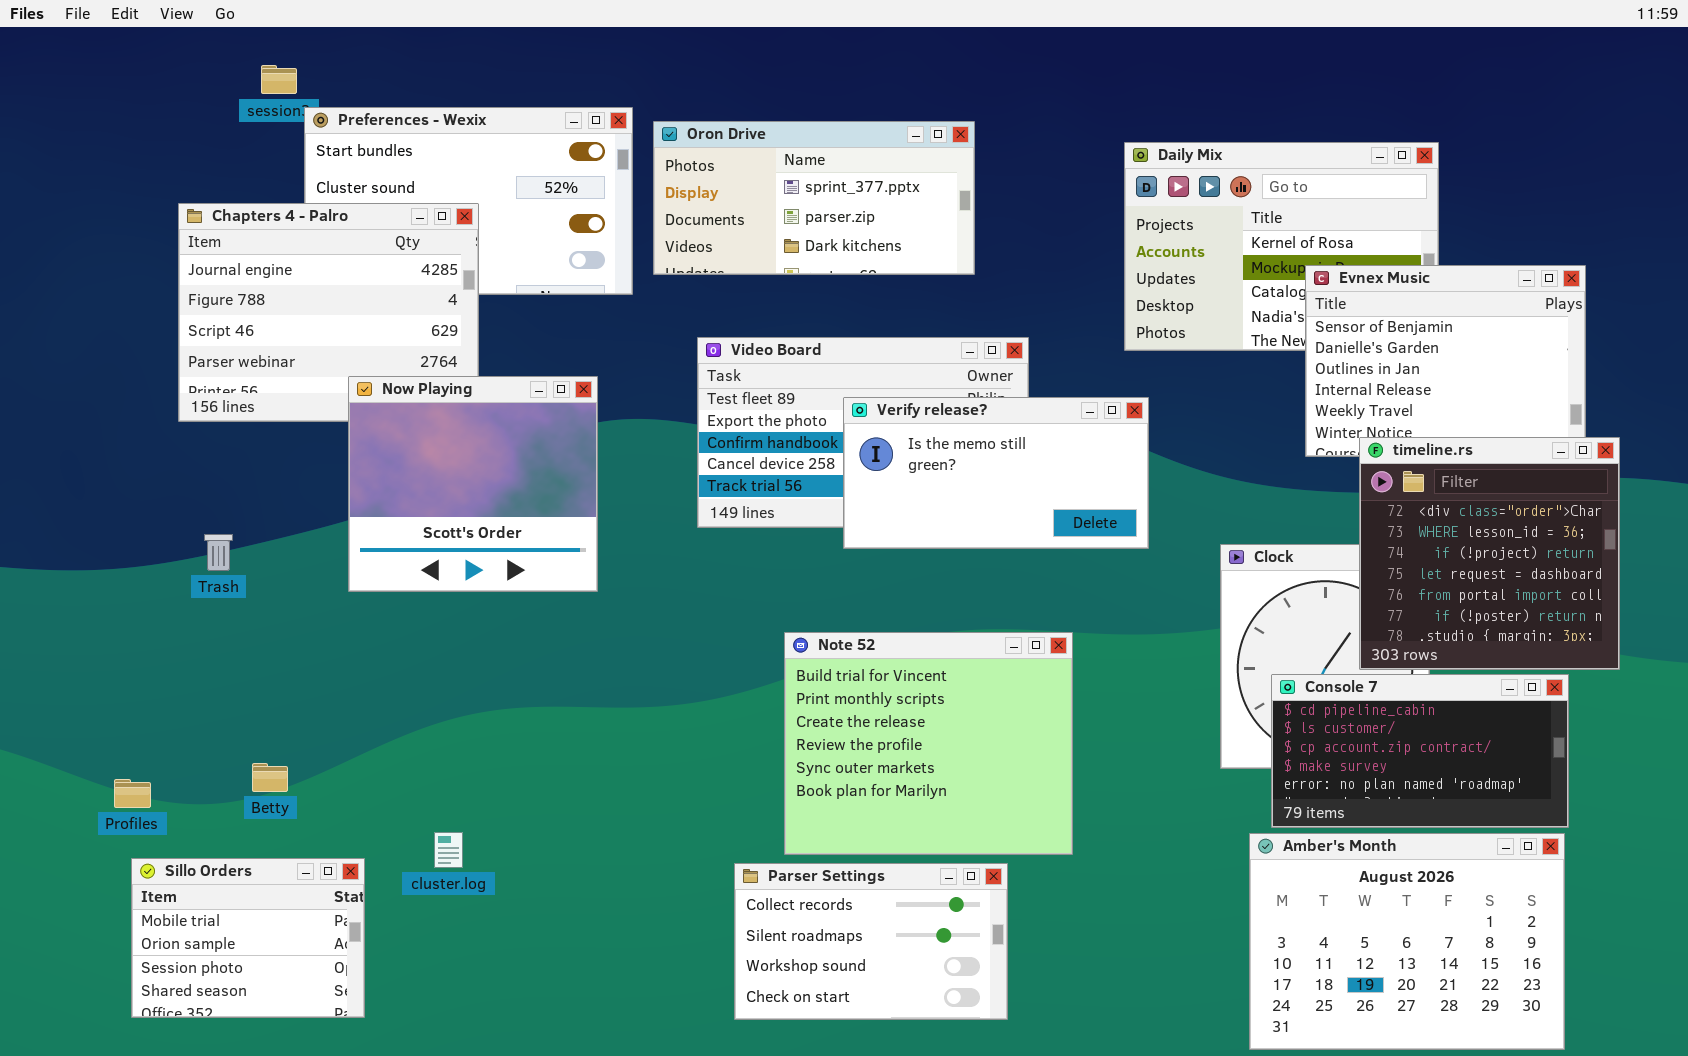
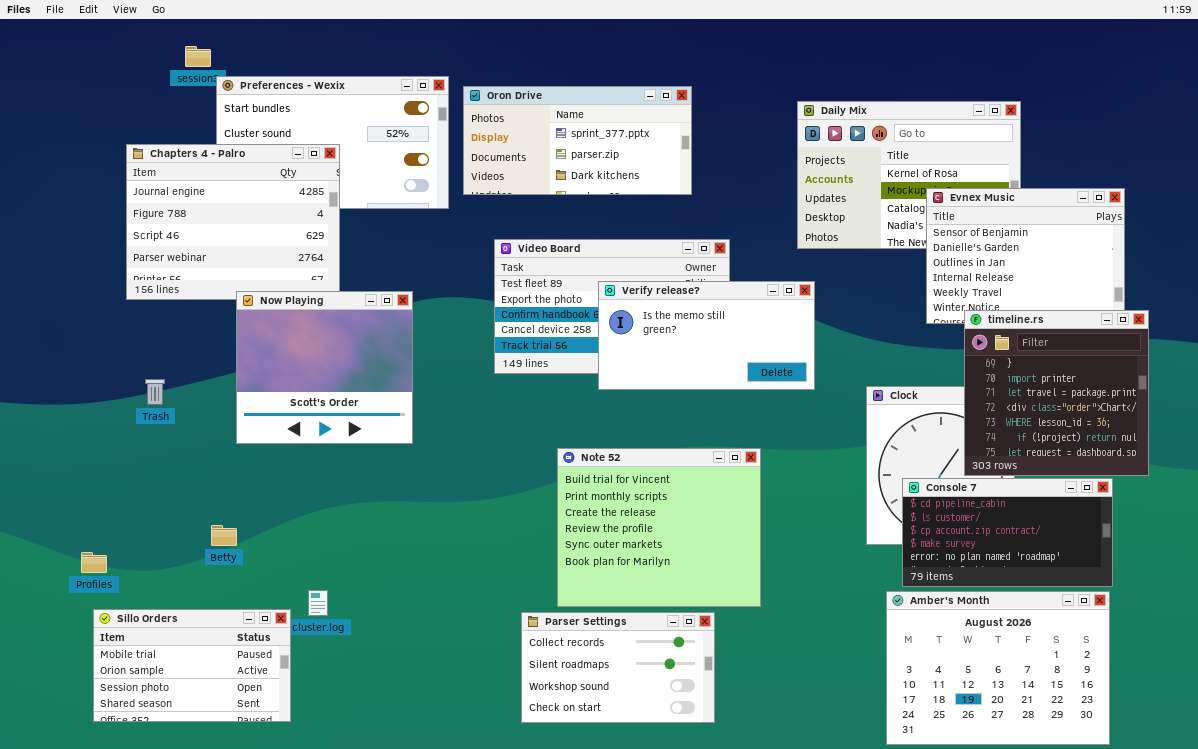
Now Playing: [348,376,598,592] -> [236,291,413,444], moved
timeline.rs: [1359,437,1620,670] -> [964,310,1149,476], scrolled up 3 rows
Betty: [252,763,288,792] -> [211,525,237,546], moved
Sillo Orders: [131,858,365,1018] -> [93,609,291,722], resized

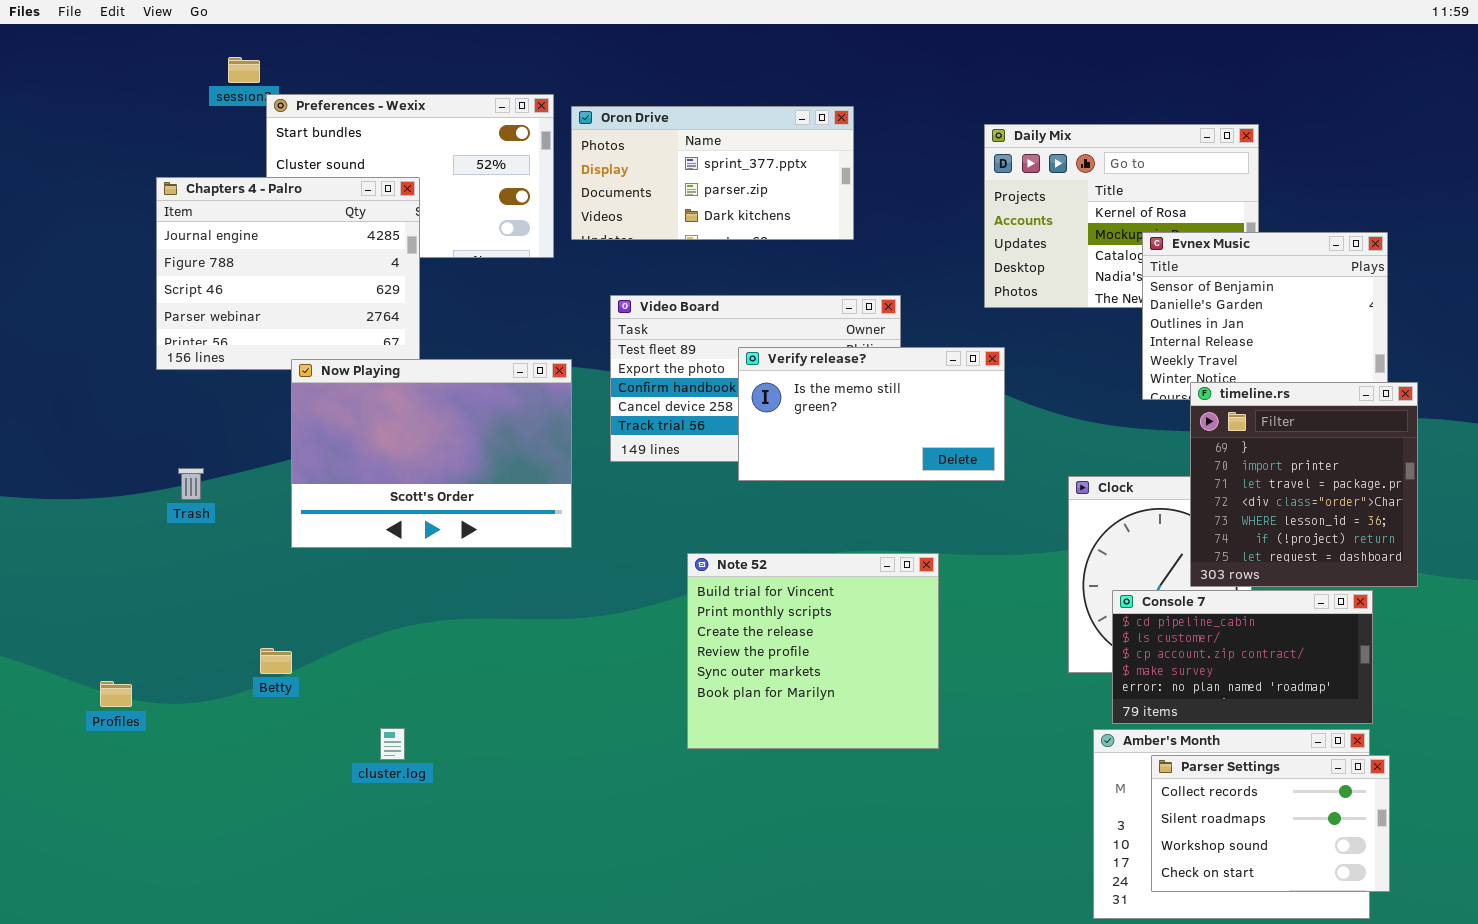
Now Playing: [236,291,413,444] -> [291,359,572,548], resized
Sillo Orders: [93,609,291,722] -> none, closed
Parser Settings: [521,612,715,723] -> [1151,755,1390,892], moved

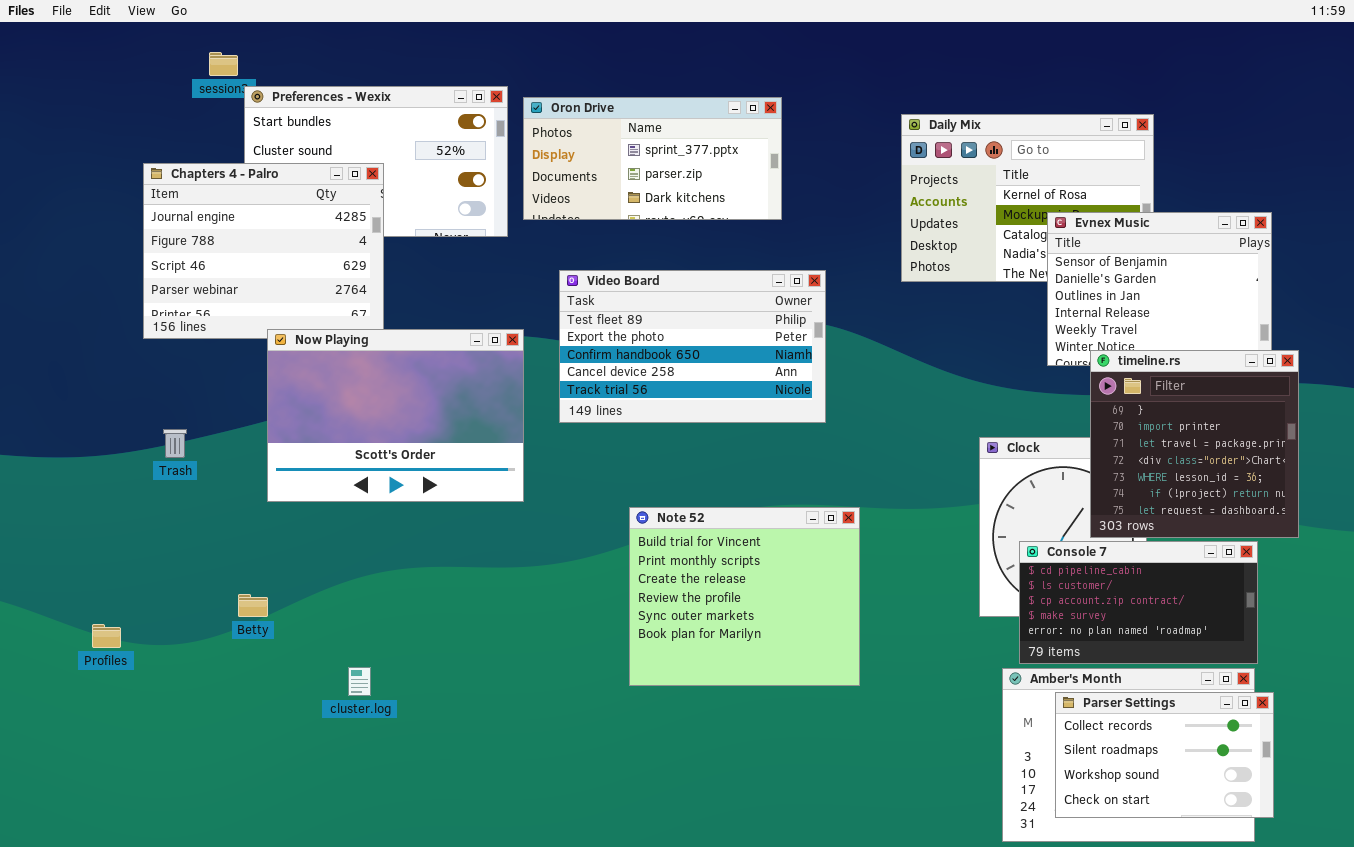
Verify release?: [738,347,1005,481] -> none, closed

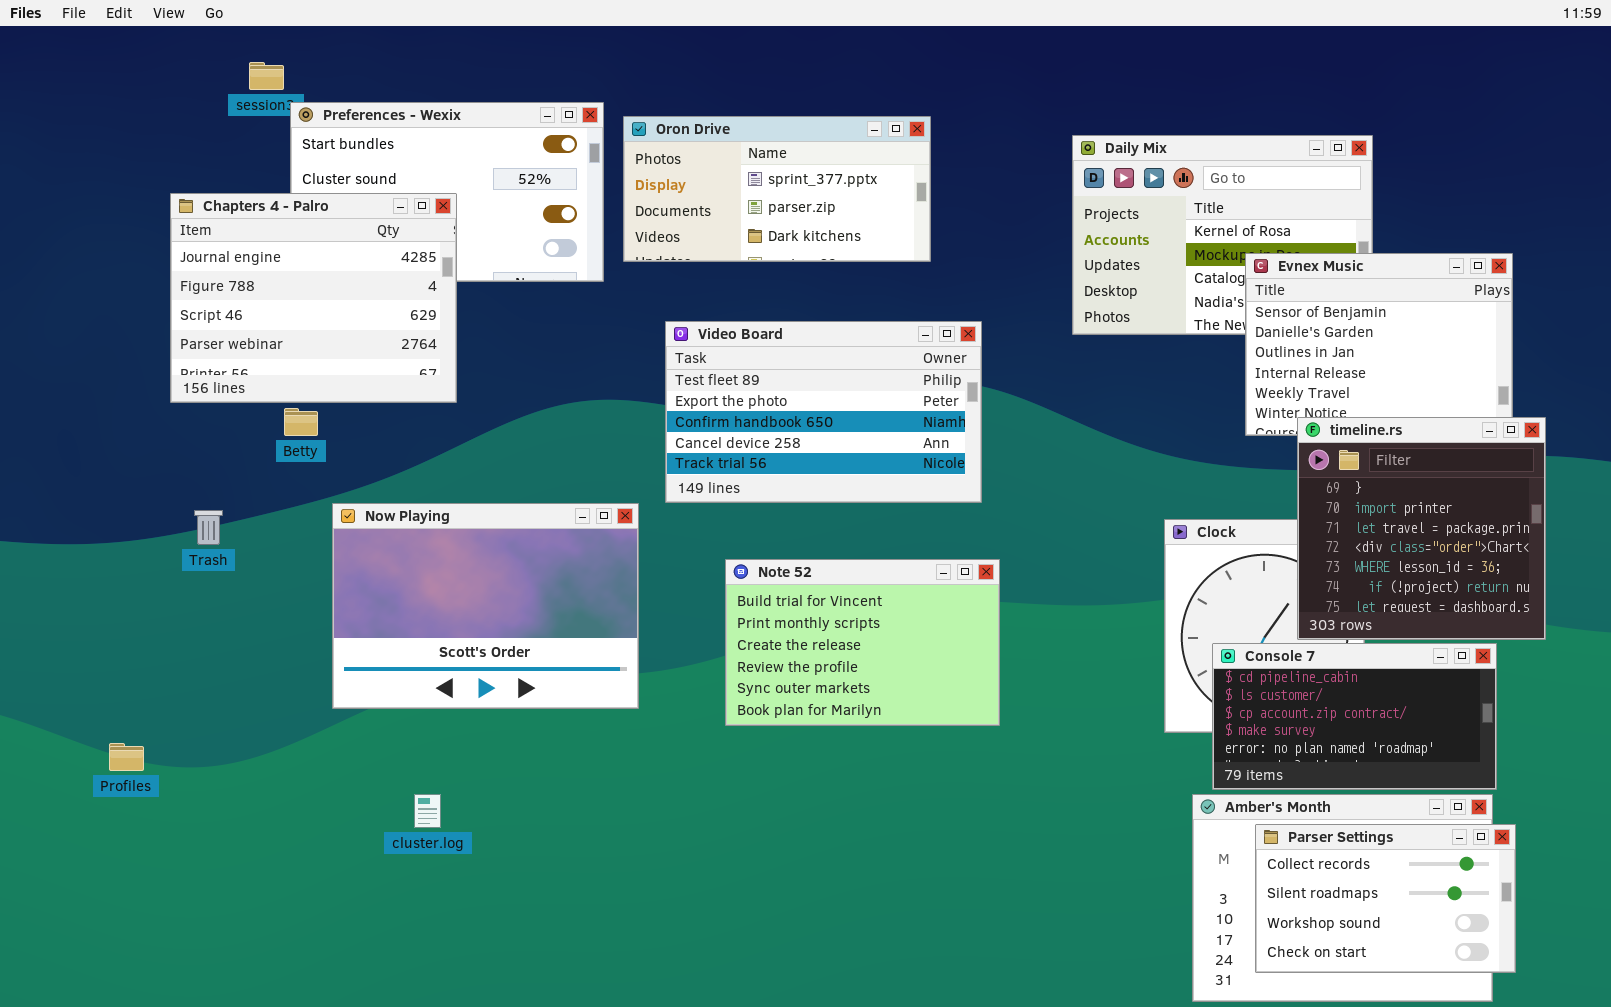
Now Playing: [267,329,524,502] -> [332,503,639,709], moved
Note 52: [629,507,860,686] -> [725,559,1000,726], moved, resized
Betty: [238,594,268,617] -> [284,408,318,436], moved

